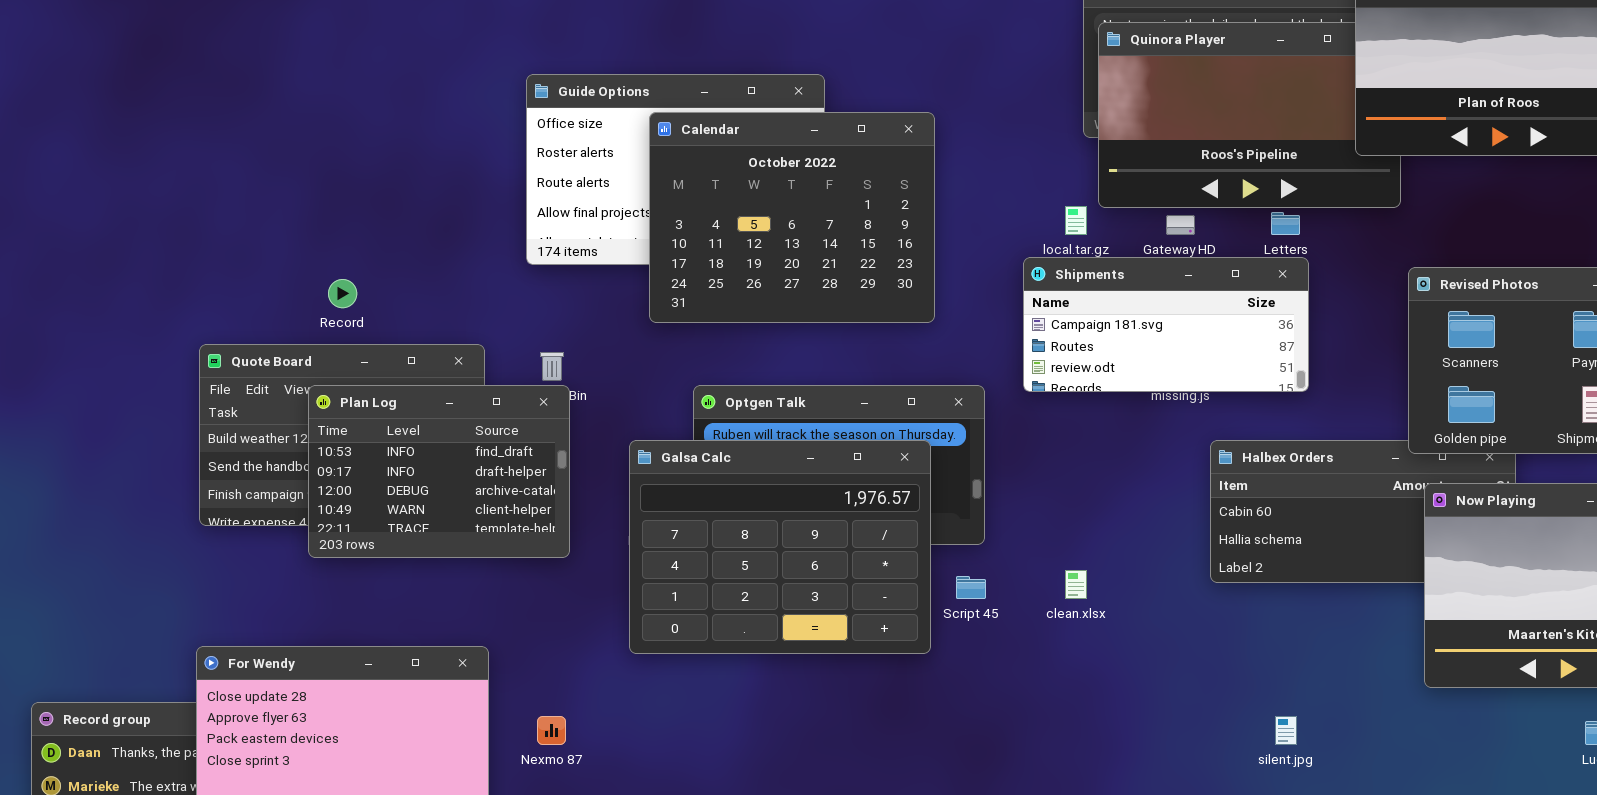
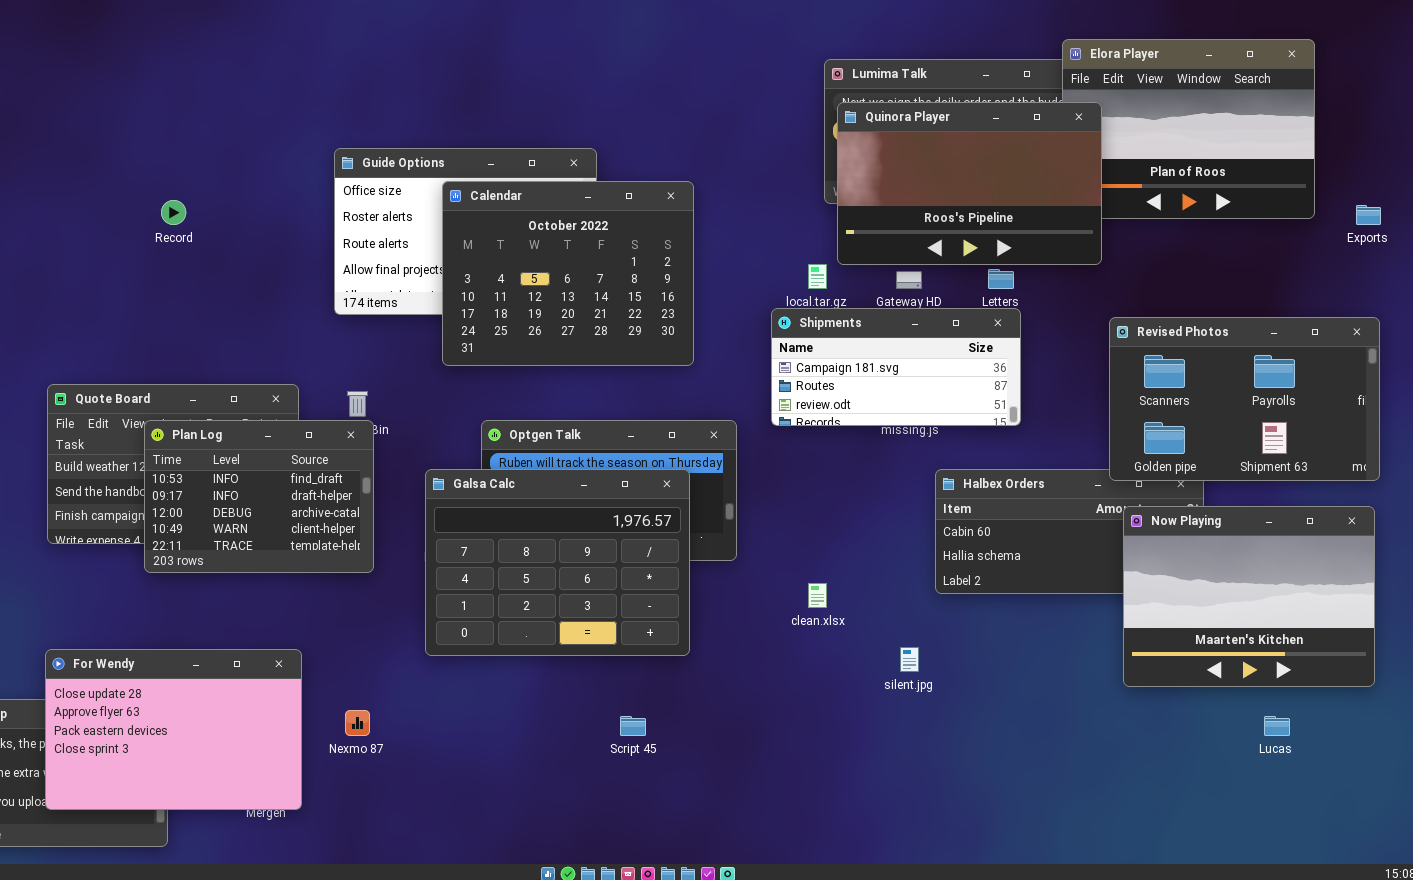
Quinora Player: [1098,22,1401,208] -> [837,102,1102,265], raised
Record: [328,279,357,308] -> [161,200,186,225], moved
Script 45: [956,576,986,599] -> [620,716,646,736], moved
silent.jpg: [1275,716,1297,745] -> [900,647,919,672], moved

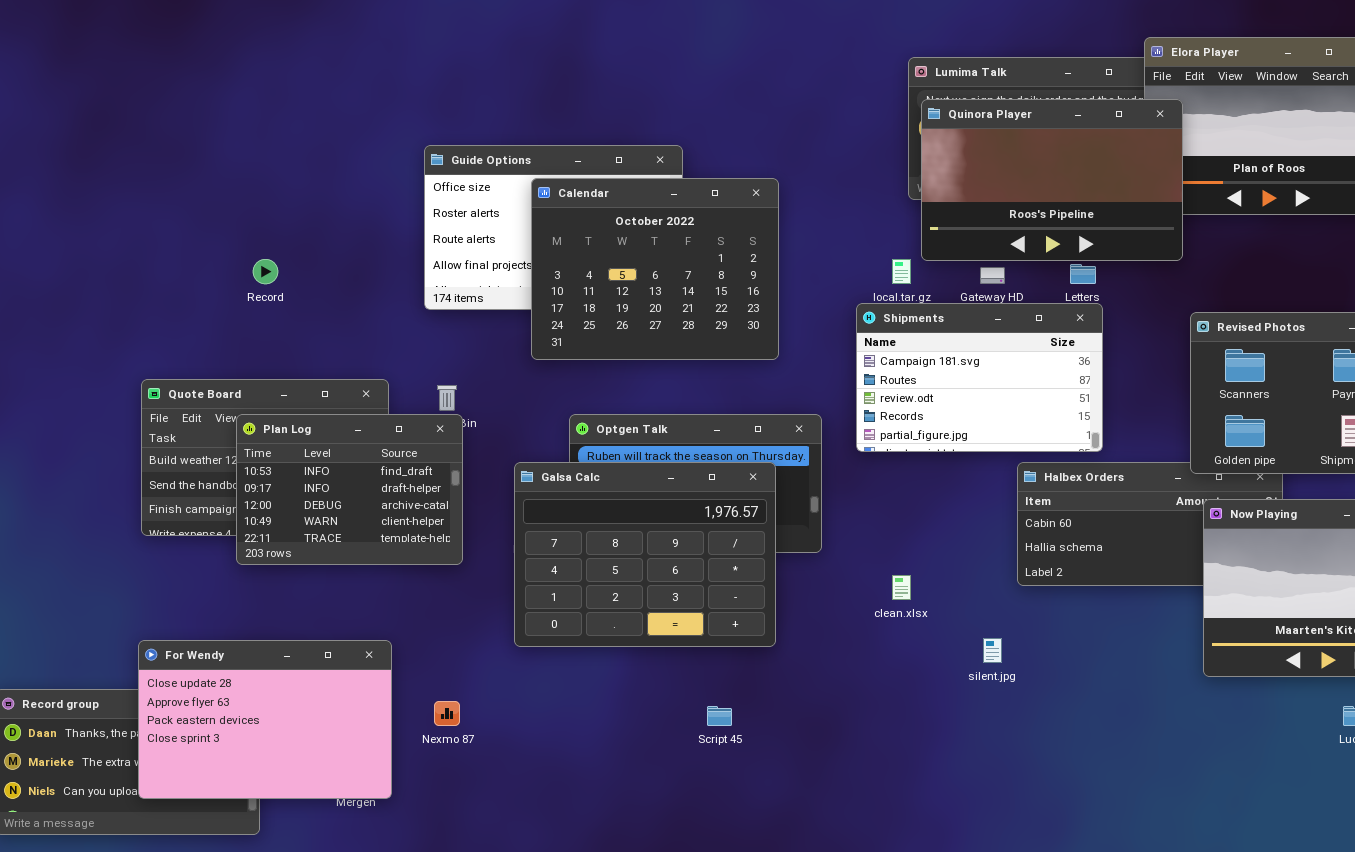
Record: [161,200,186,225] -> [253,259,278,284], moved
Shipments: [771,308,1021,426] -> [856,303,1103,452], resized

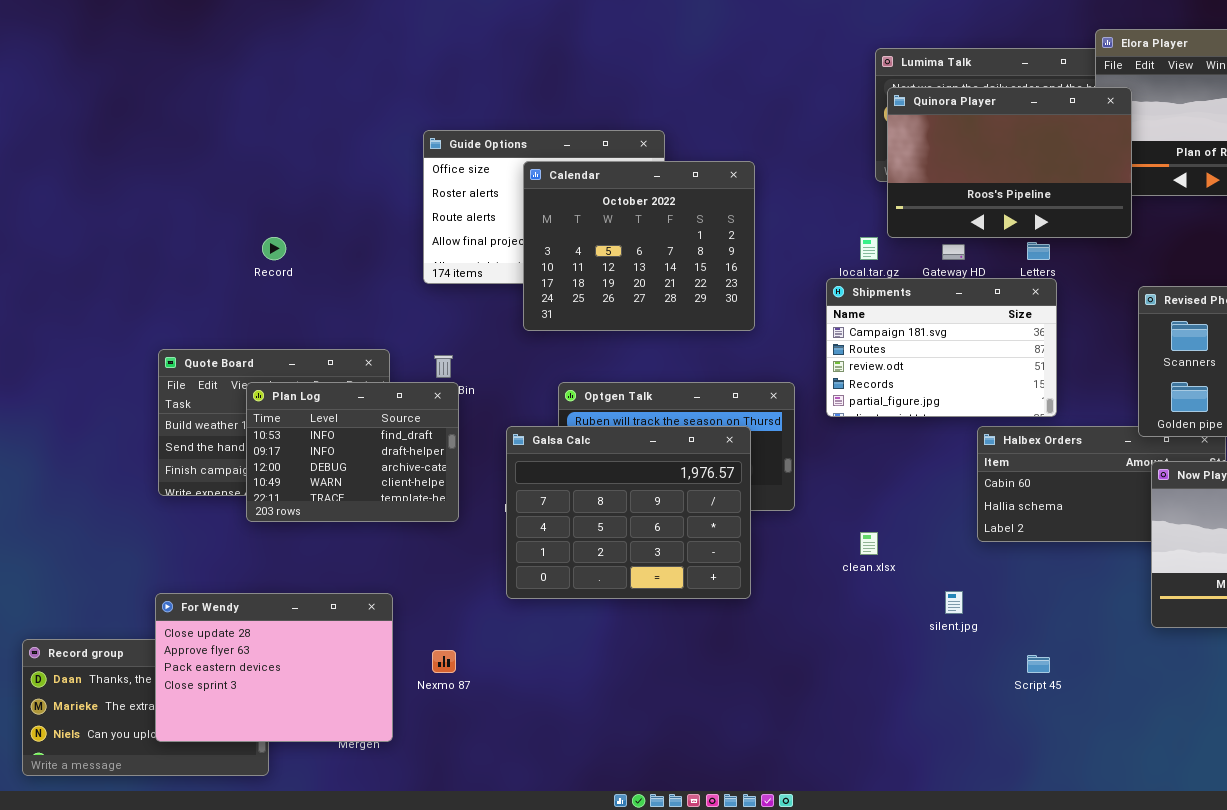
Script 45: [707,706,732,726] -> [1027,655,1050,673], moved

